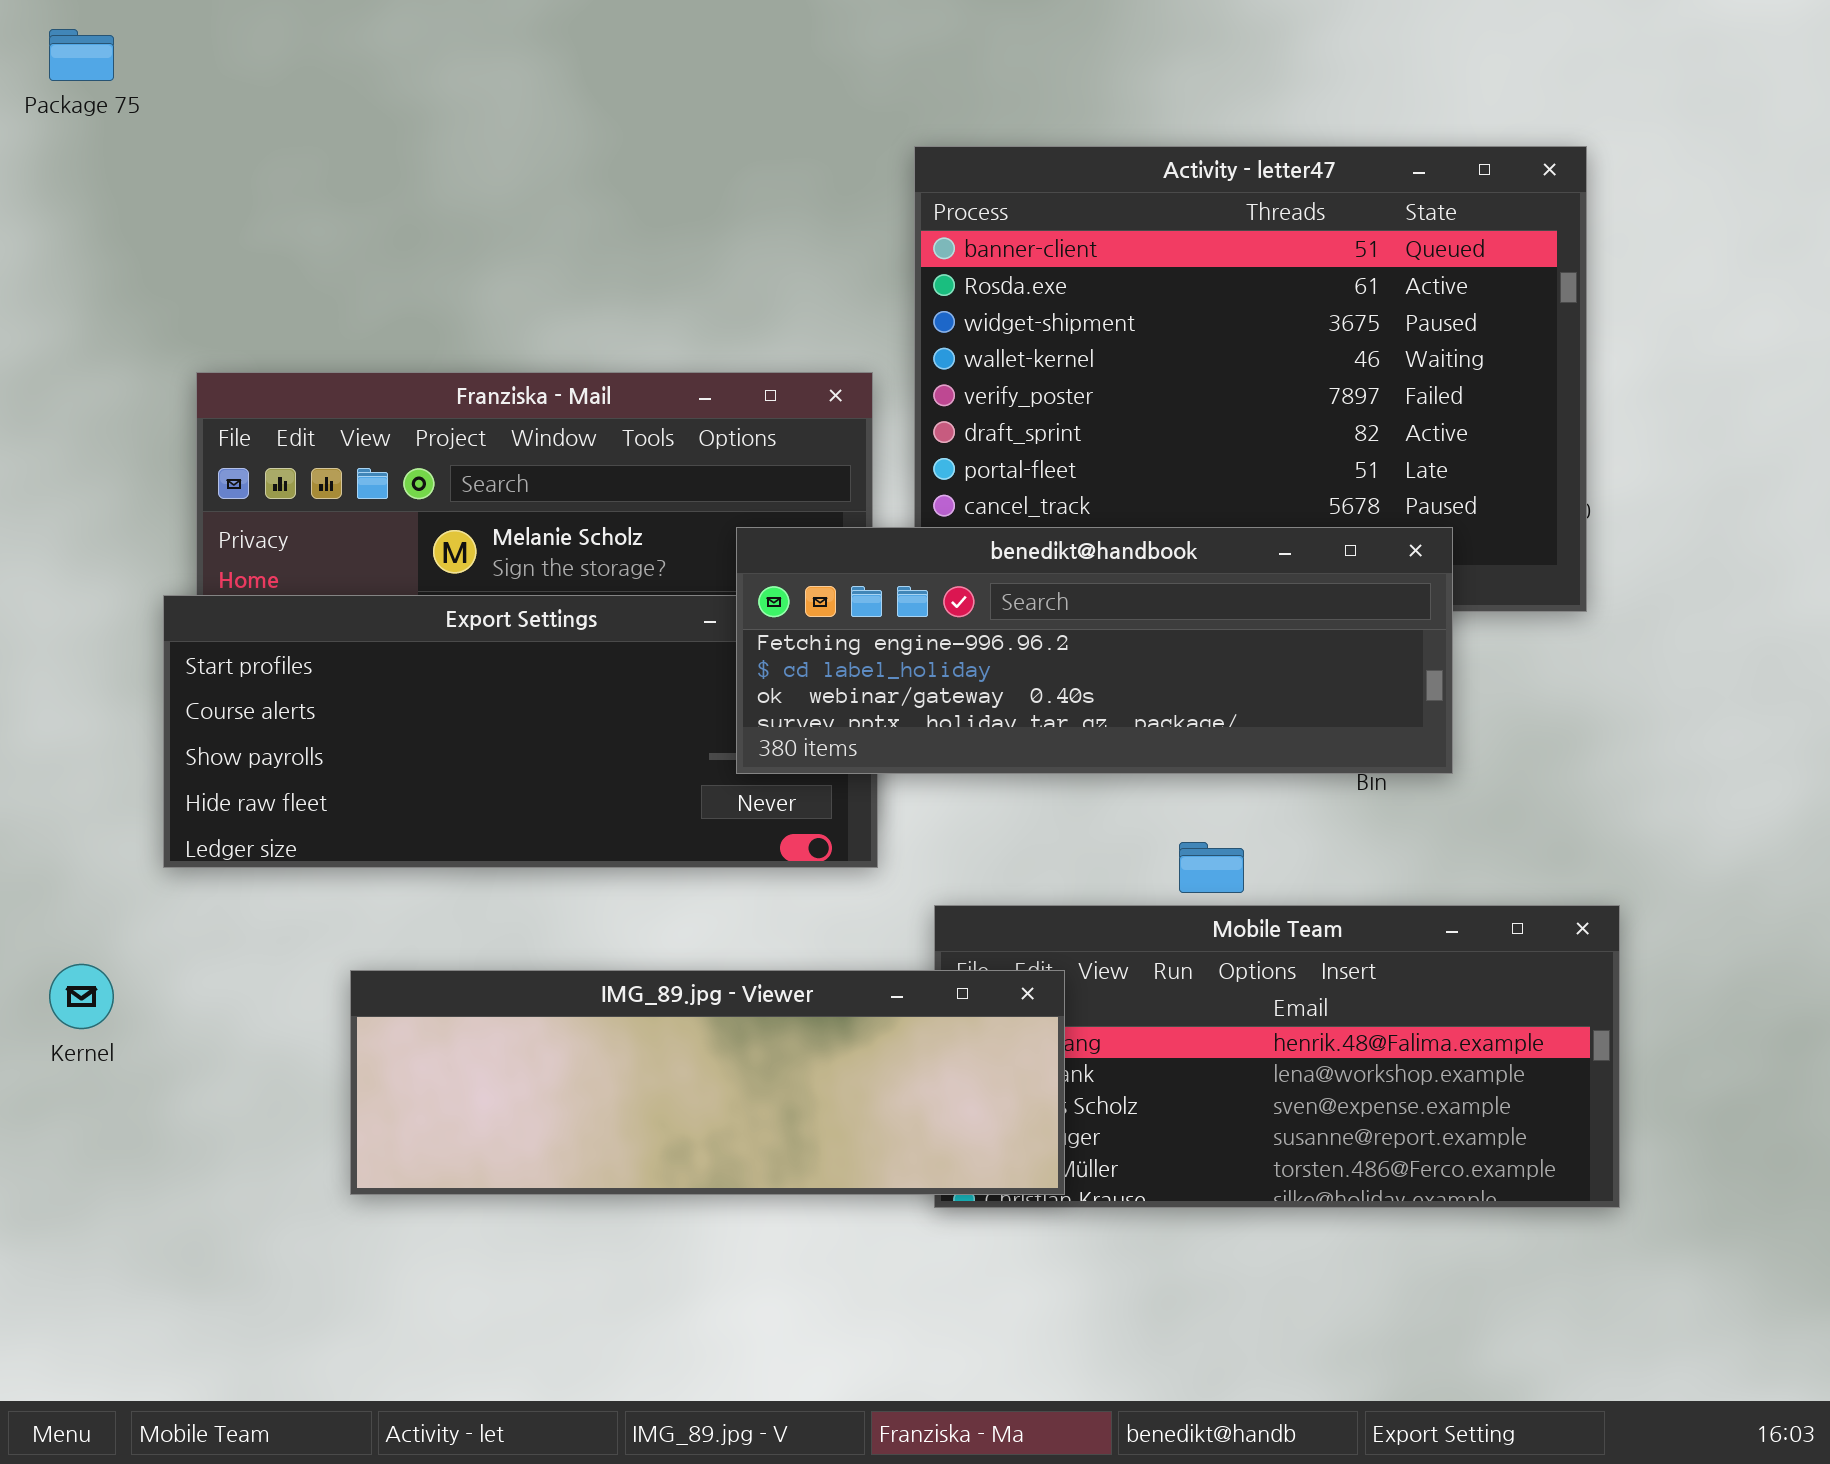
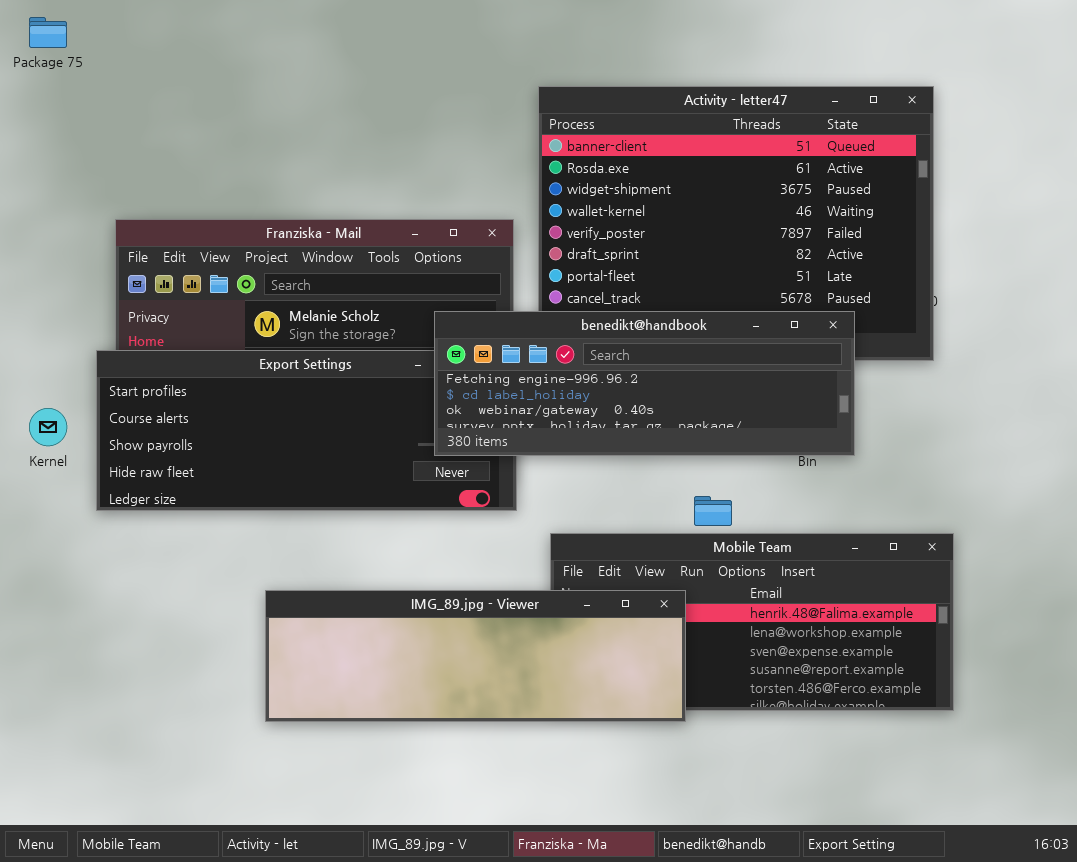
Kernel: [49,964,114,1029] -> [29,408,67,446], moved
IMG_89.jpg - Viewer: [350,970,1065,1195] -> [265,590,686,722], moved

